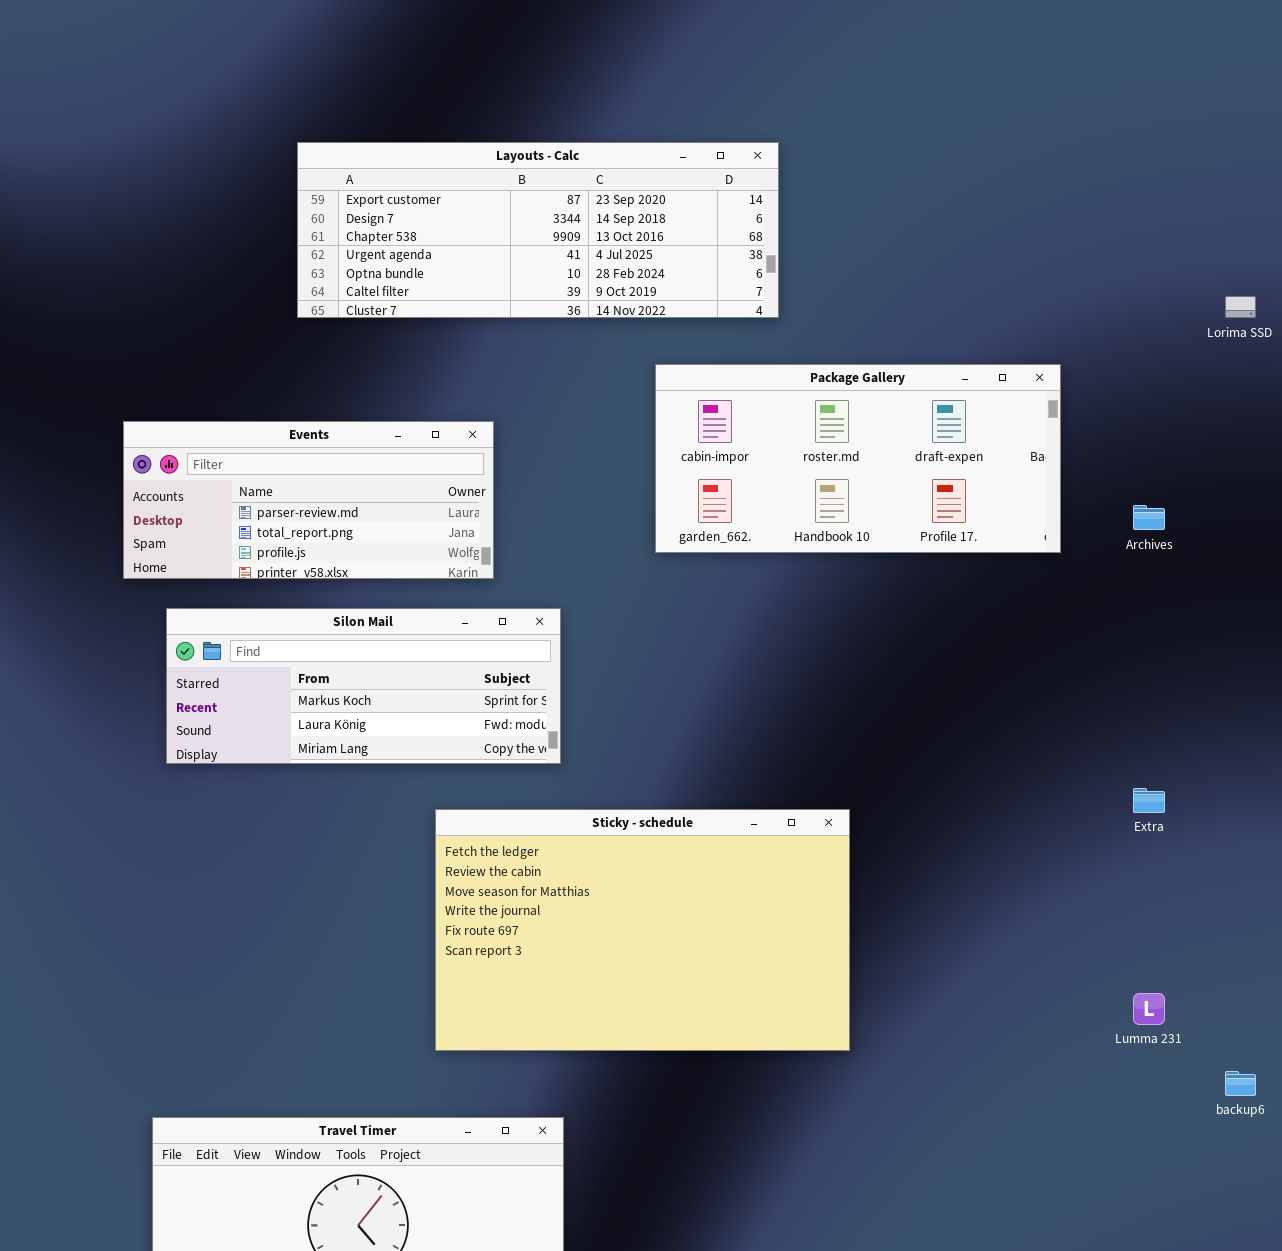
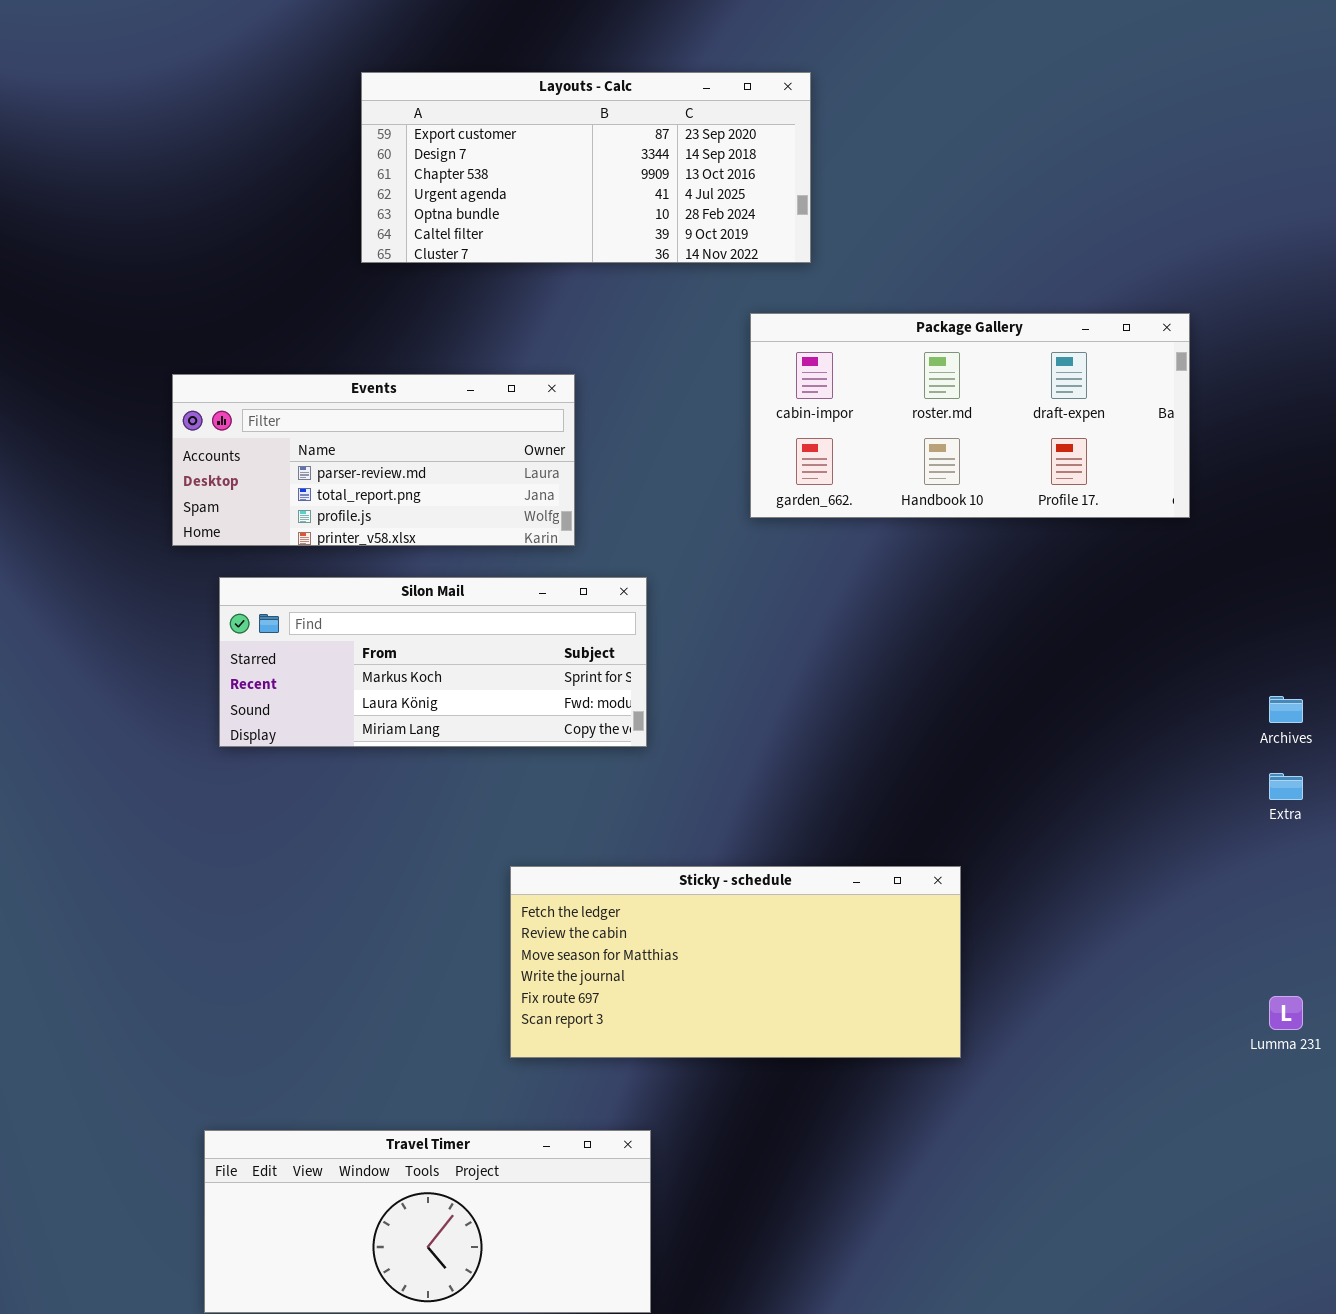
Layouts - Calc: [297,142,779,318] -> [361,72,811,263], resized
Archives: [1133,505,1165,530] -> [1269,696,1303,723], moved
Sticky - schedule: [435,809,850,1051] -> [510,866,961,1058], resized

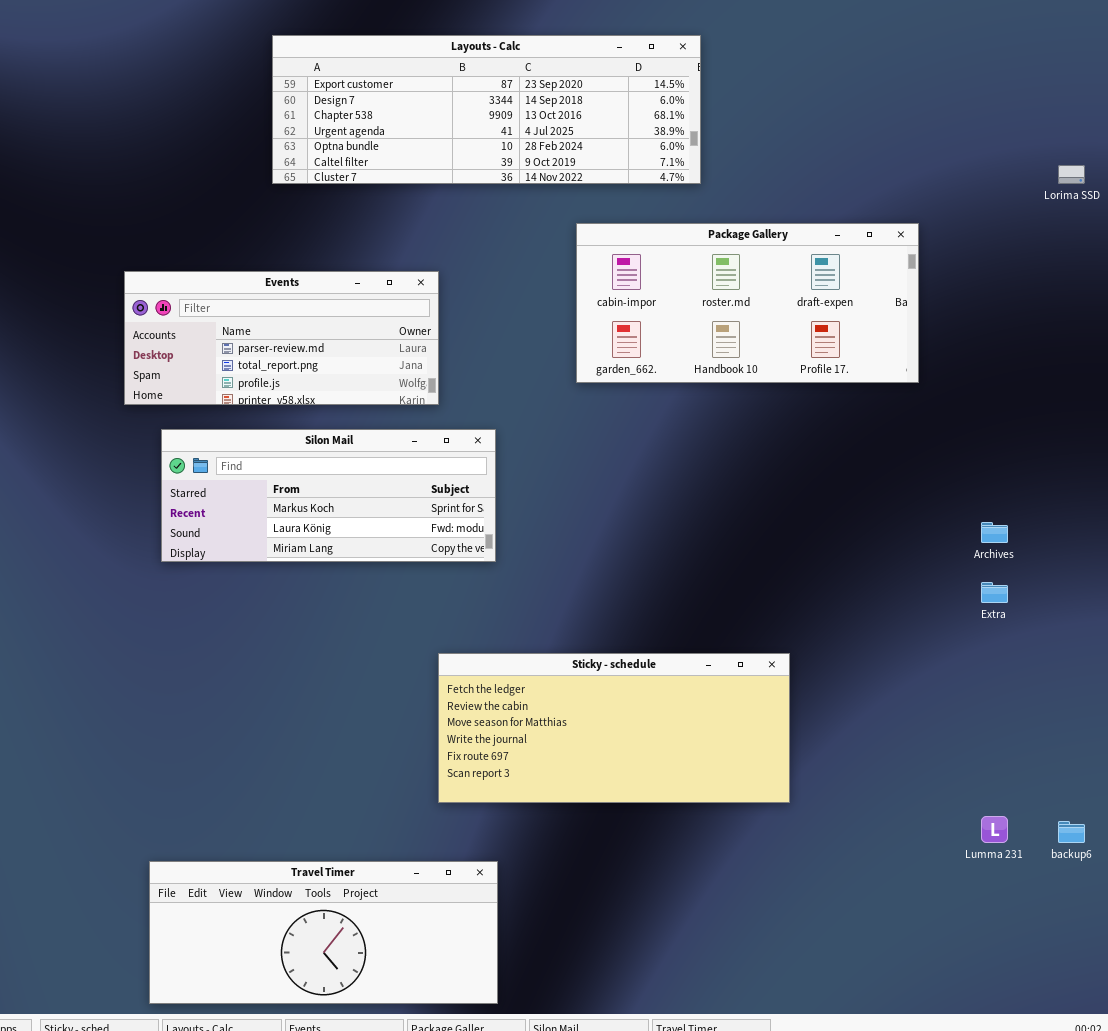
Layouts - Calc: [361,72,811,263] -> [272,35,701,184], resized
Sticky - schedule: [510,866,961,1058] -> [438,653,790,803], moved
Lumma 231: [1269,996,1303,1030] -> [981,816,1008,843], moved

